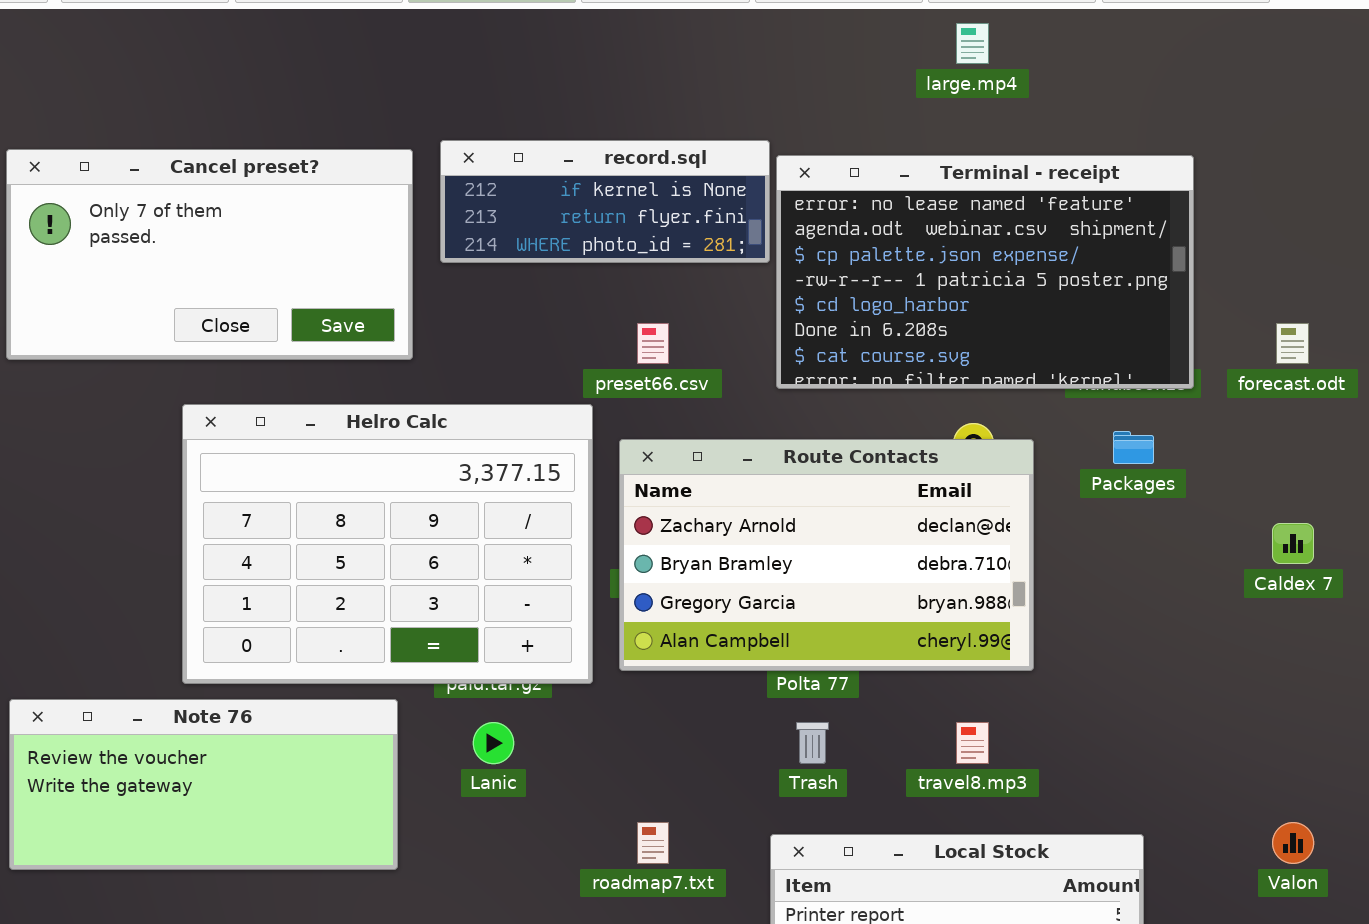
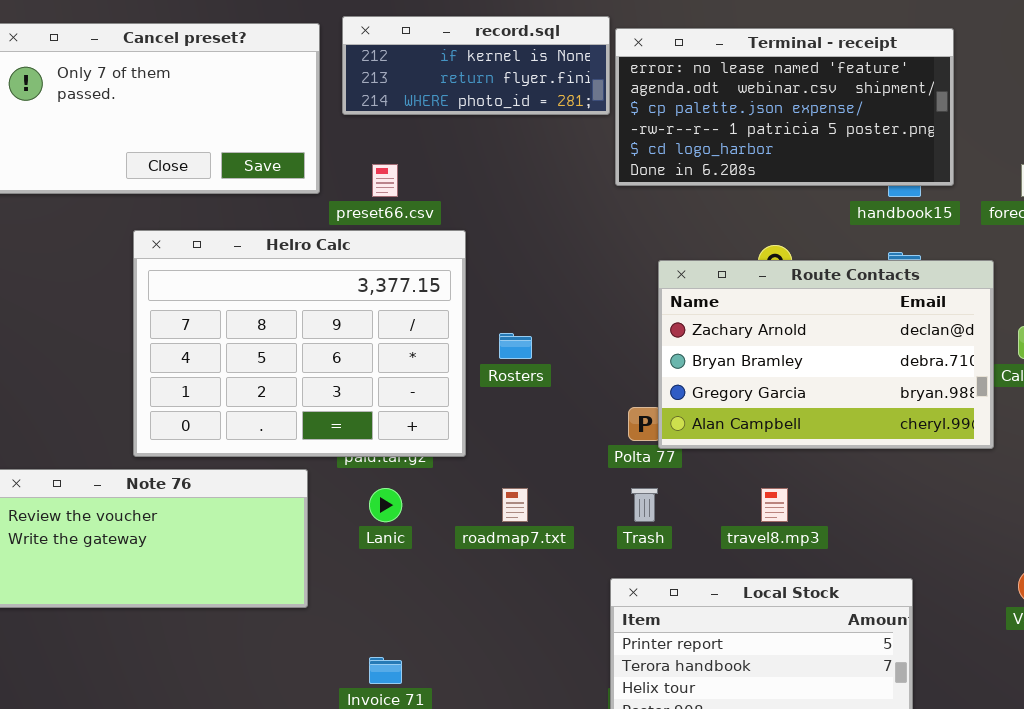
Terminal - receipt: [776,155,1194,389] -> [615,28,954,186], resized
preset66.csv: [637,323,669,364] -> [372,164,398,197], moved
Route Contacts: [619,439,1034,671] -> [658,260,994,449], moved
roadmap7.txt: [637,822,669,864] -> [502,488,528,522], moved

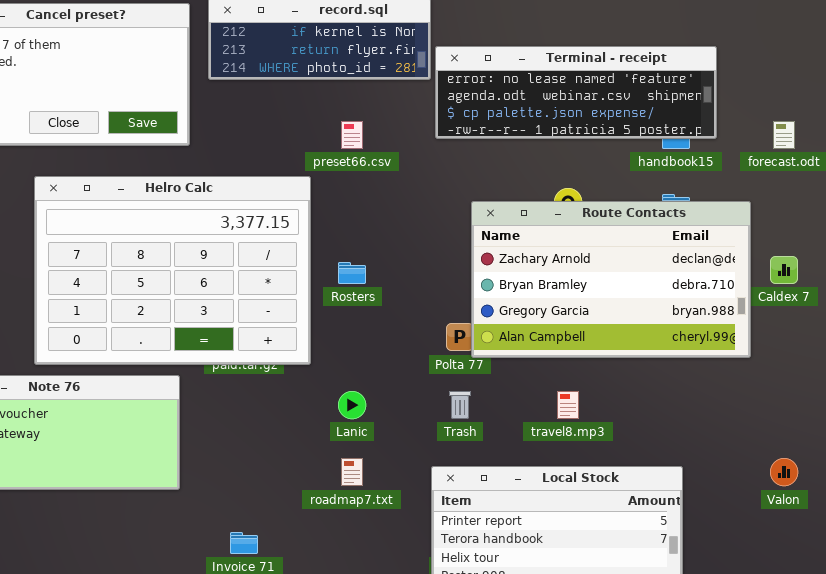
Terminal - receipt: [615,28,954,186] -> [435,46,717,139], resized
preset66.csv: [372,164,398,197] -> [341,121,363,149], moved
Lanic: [369,488,402,522] -> [338,391,366,419], moved
roadmap7.txt: [502,488,528,522] -> [341,458,363,486], moved

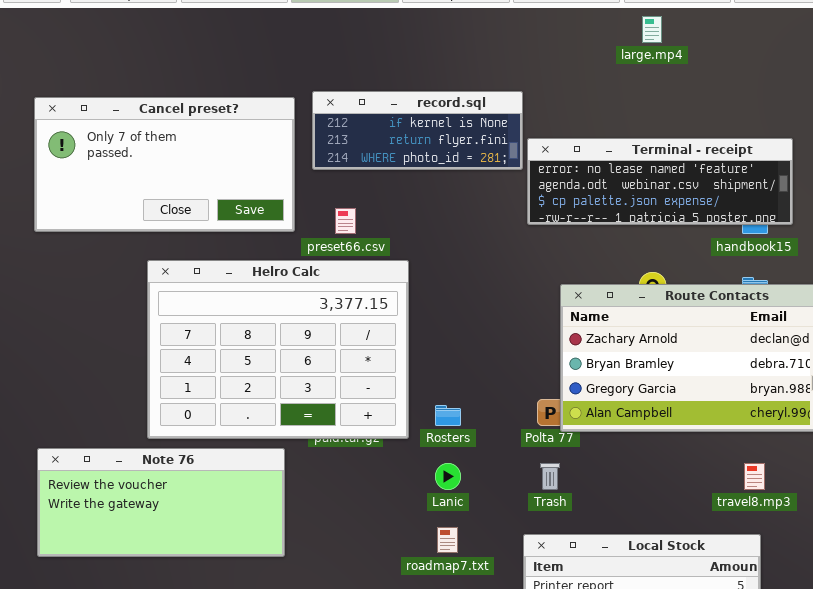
preset66.csv: [341,121,363,149] -> [335,208,356,234], moved
Rosters: [338,262,366,284] -> [435,405,461,426], moved
travel8.mp3: [557,391,579,419] -> [744,463,765,490], moved

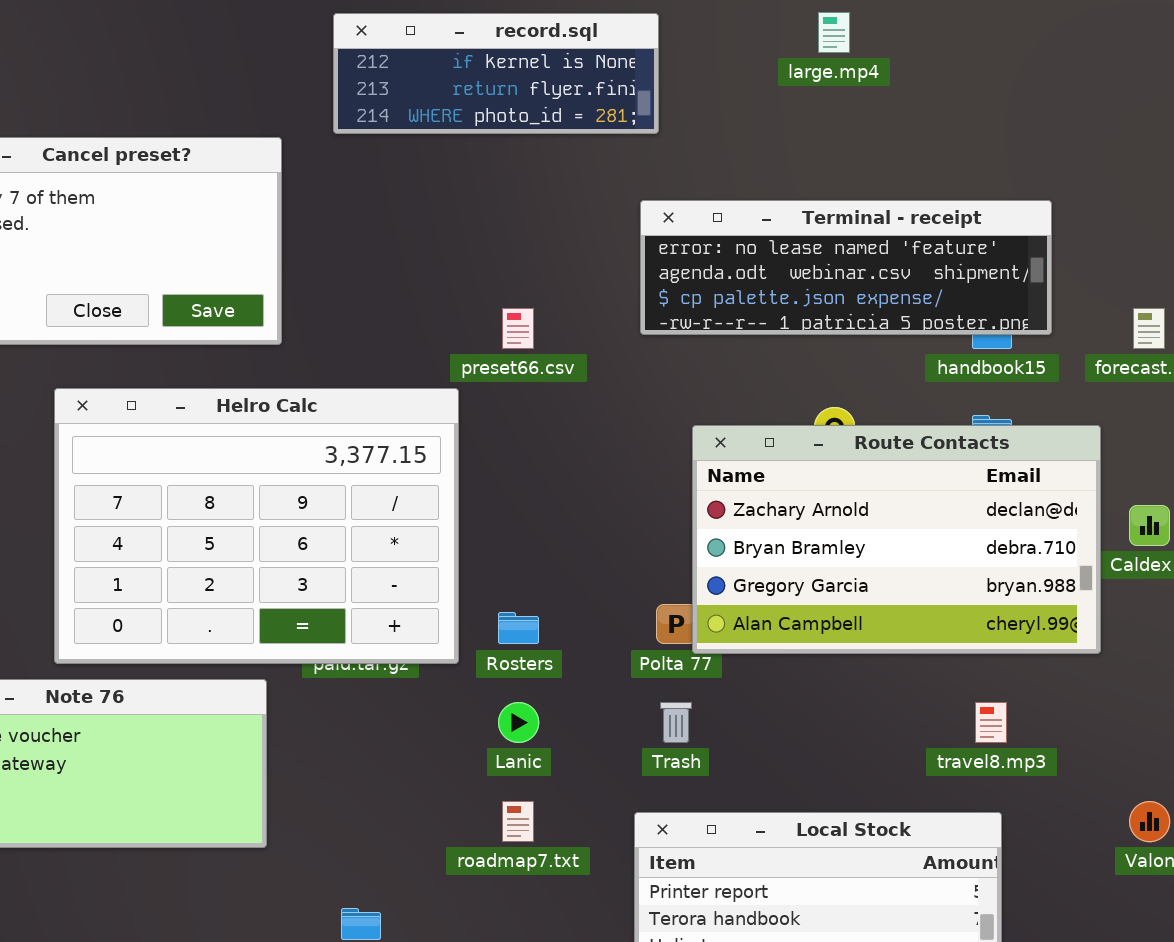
record.sql: [312,91,523,170] -> [333,13,659,134], moved
preset66.csv: [335,208,356,234] -> [502,308,534,349], moved

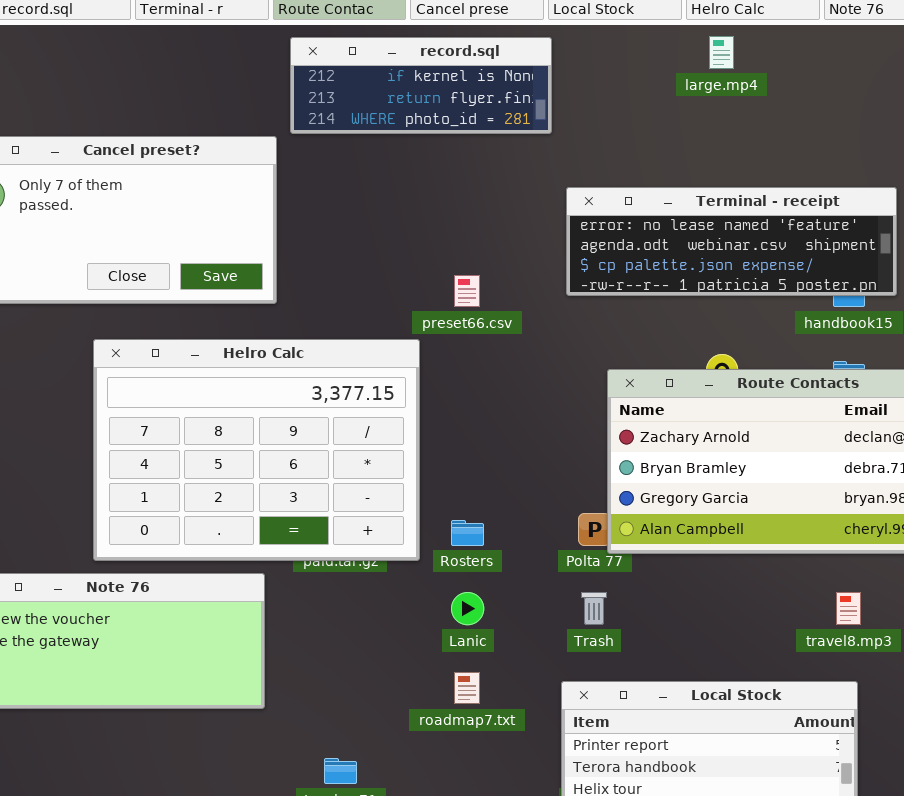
record.sql: [333,13,659,134] -> [290,37,552,134], moved

